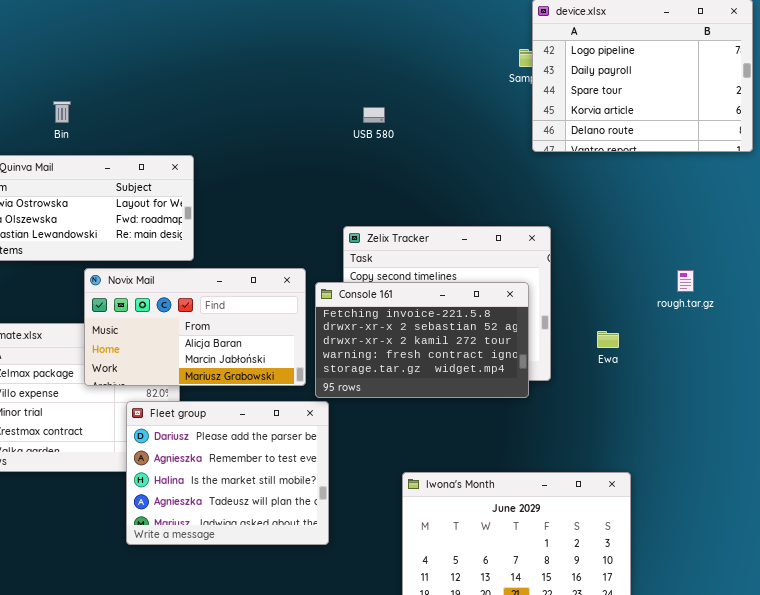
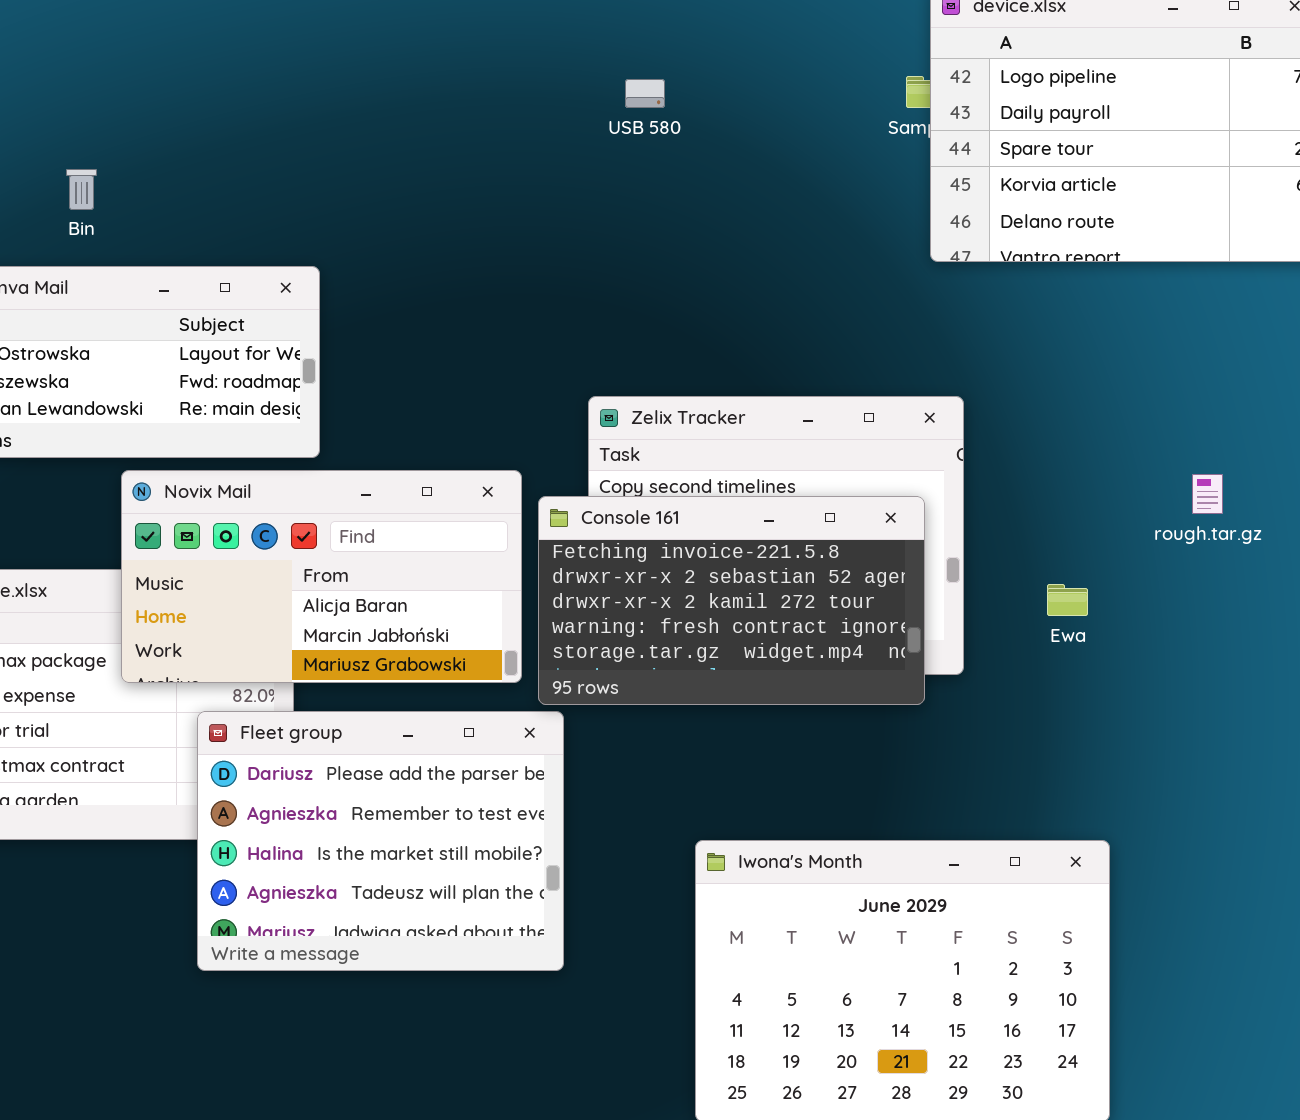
USB 580: [363,107,385,123] -> [625,79,665,108], moved

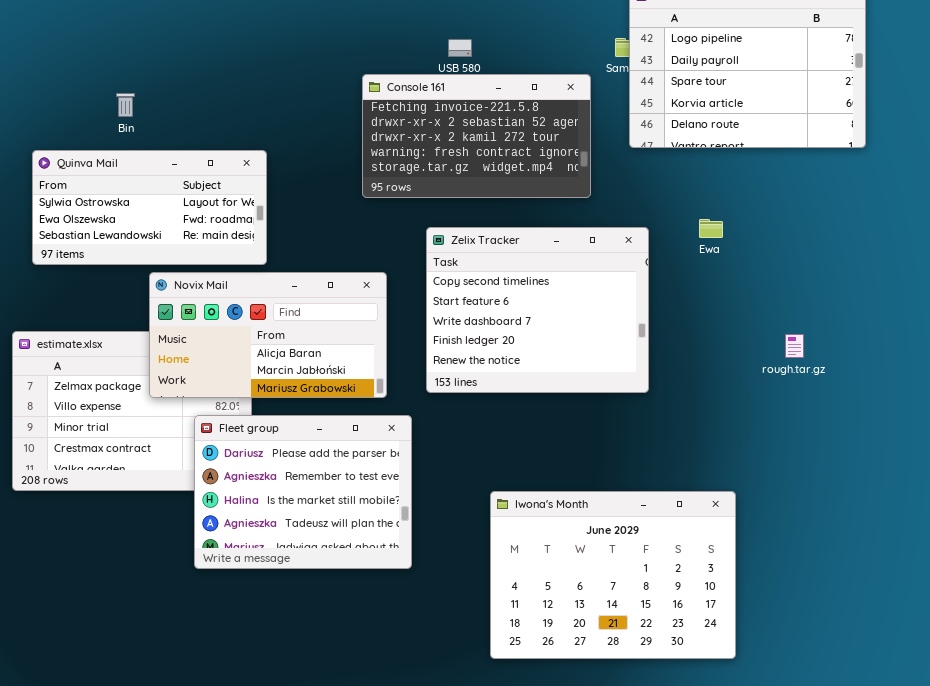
rough.tar.gz: [1192,474,1223,514] -> [785,334,804,358], moved
Console 161: [538,496,925,705] -> [362,74,591,198], moved
Ewa: [1047,584,1088,616] -> [699,219,723,238], moved

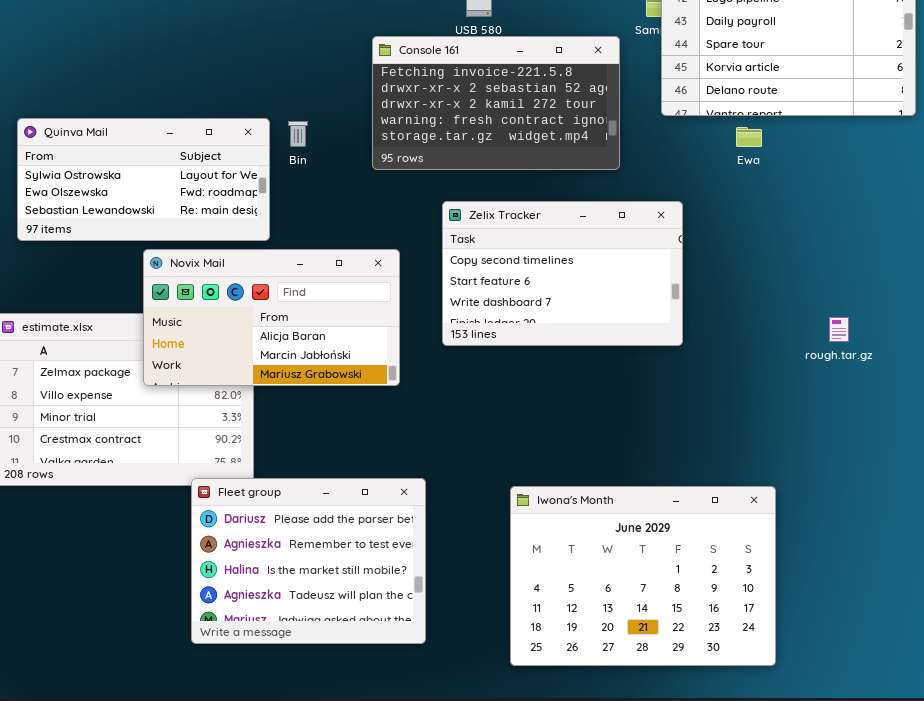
Bin: [116,93,135,117] -> [288,121,308,147], moved
Ewa: [699,219,723,238] -> [736,127,762,147], moved
Zelix Tracker: [426,227,649,393] -> [442,201,683,346], resized
Fleet group: [194,415,412,569] -> [191,478,426,644], moved

